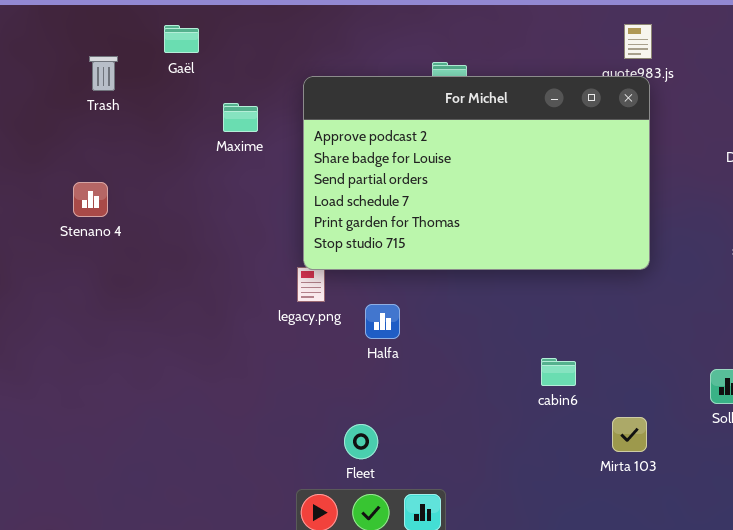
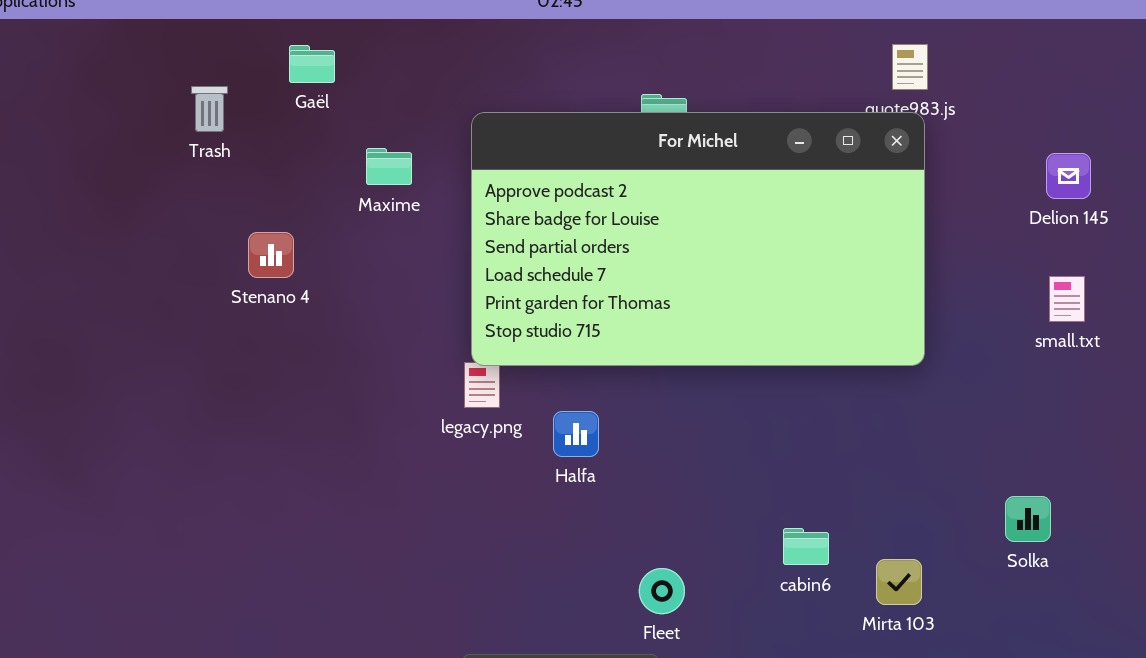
Stenano 4: [73,182,108,217] -> [248,232,294,278], moved
cabin6: [541,358,576,386] -> [783,528,829,565], moved
Fleet: [344,424,378,459] -> [639,568,685,614], moved

